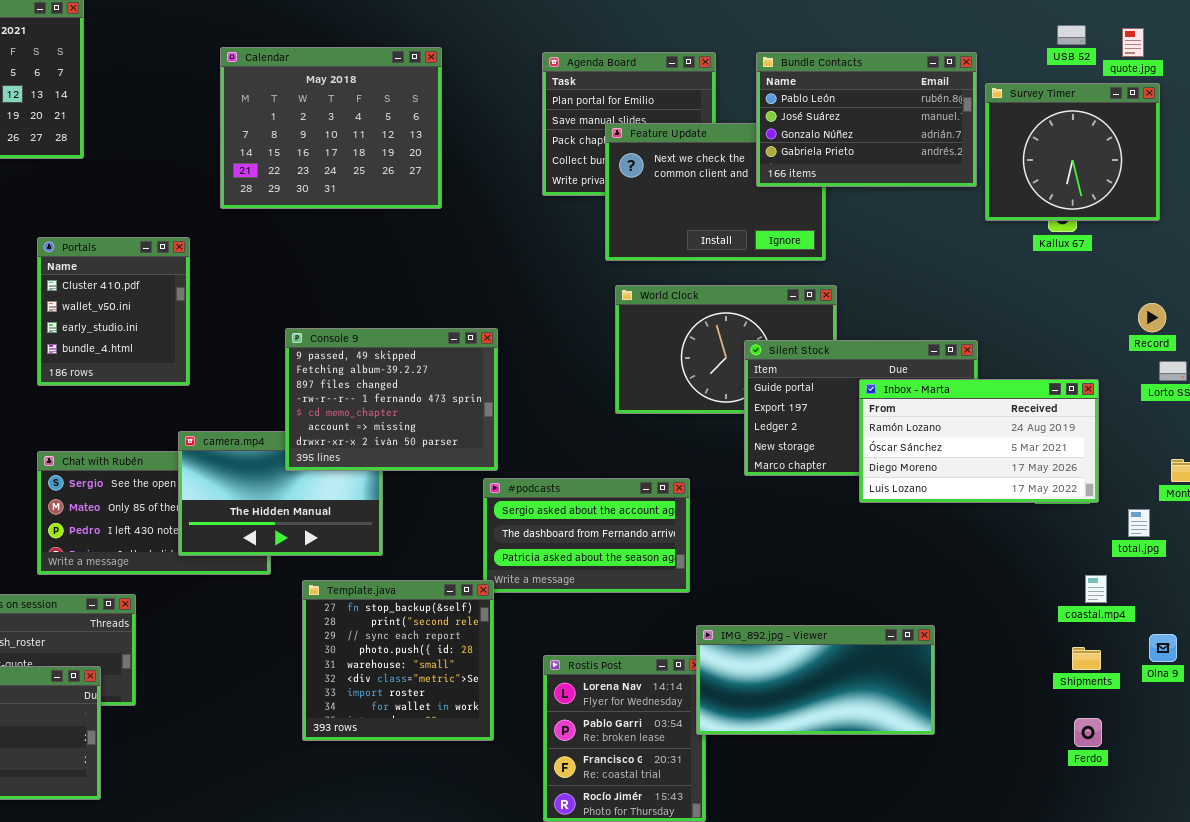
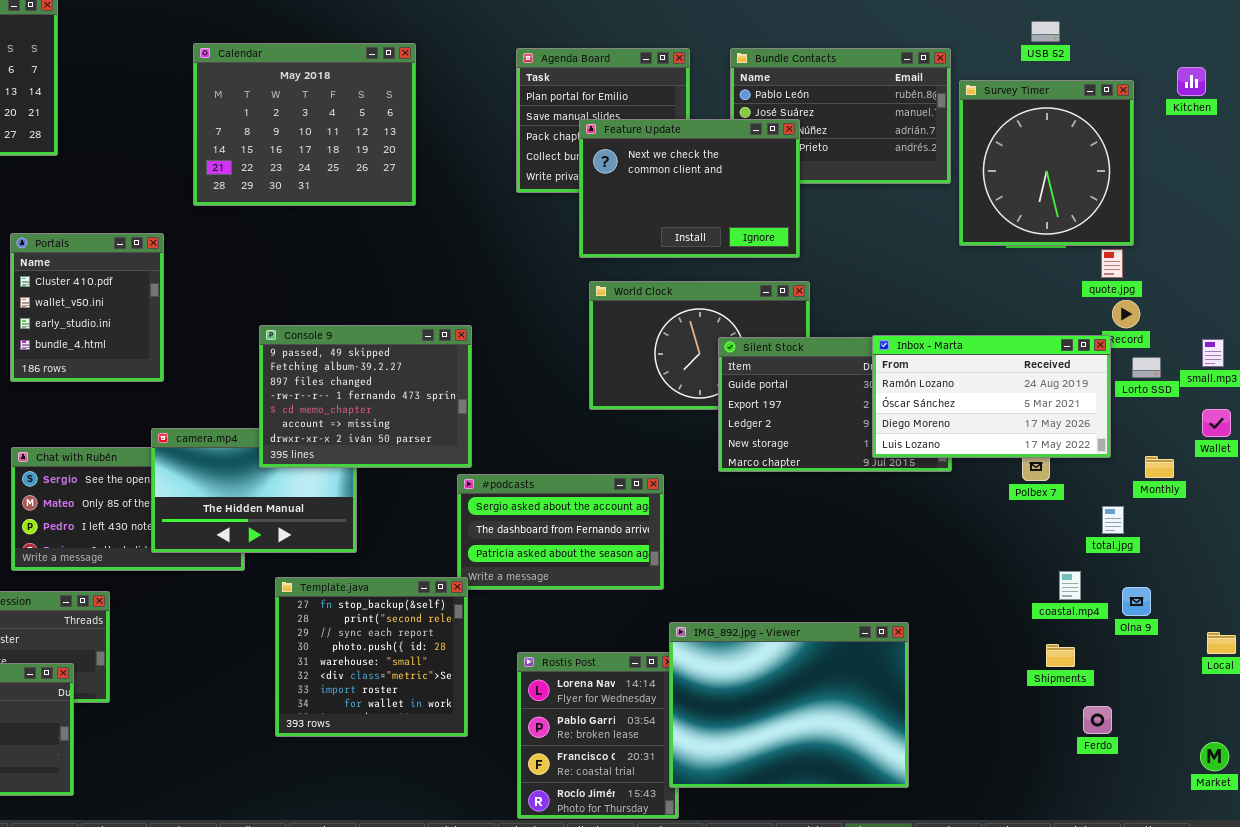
quote.jpg: [1122,28,1144,57] -> [1101,249,1123,278], moved
Survey Timer: [985,83,1160,221] -> [959,80,1134,246], resized
Feature Update: [605,123,826,261] -> [579,119,800,258], raised
Inbox - Marta: [859,379,1099,503] -> [872,335,1111,458], moved
IMG_892.jpg - Viewer: [696,625,935,735] -> [669,622,909,788], resized
Olna 9: [1149,634,1177,662] -> [1122,587,1151,616], moved
Ferdo: [1074,718,1102,747] -> [1083,706,1112,734], moved

